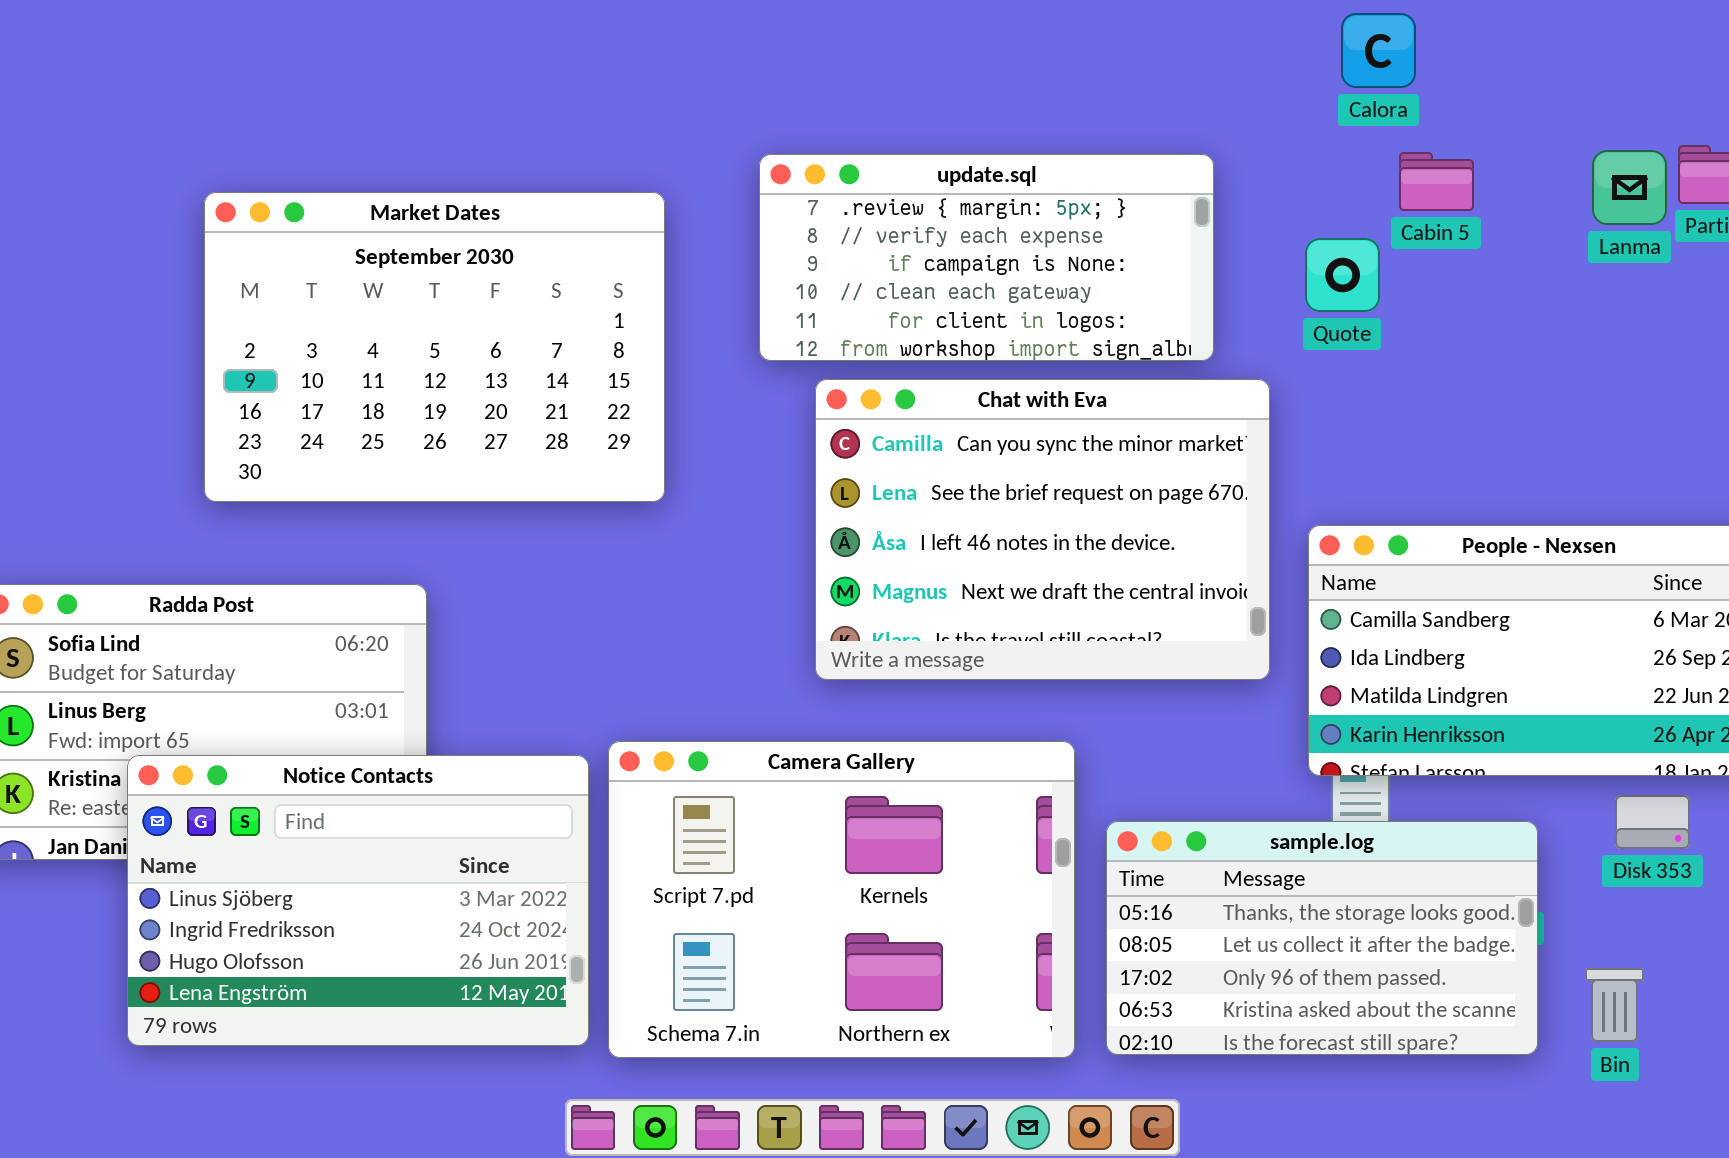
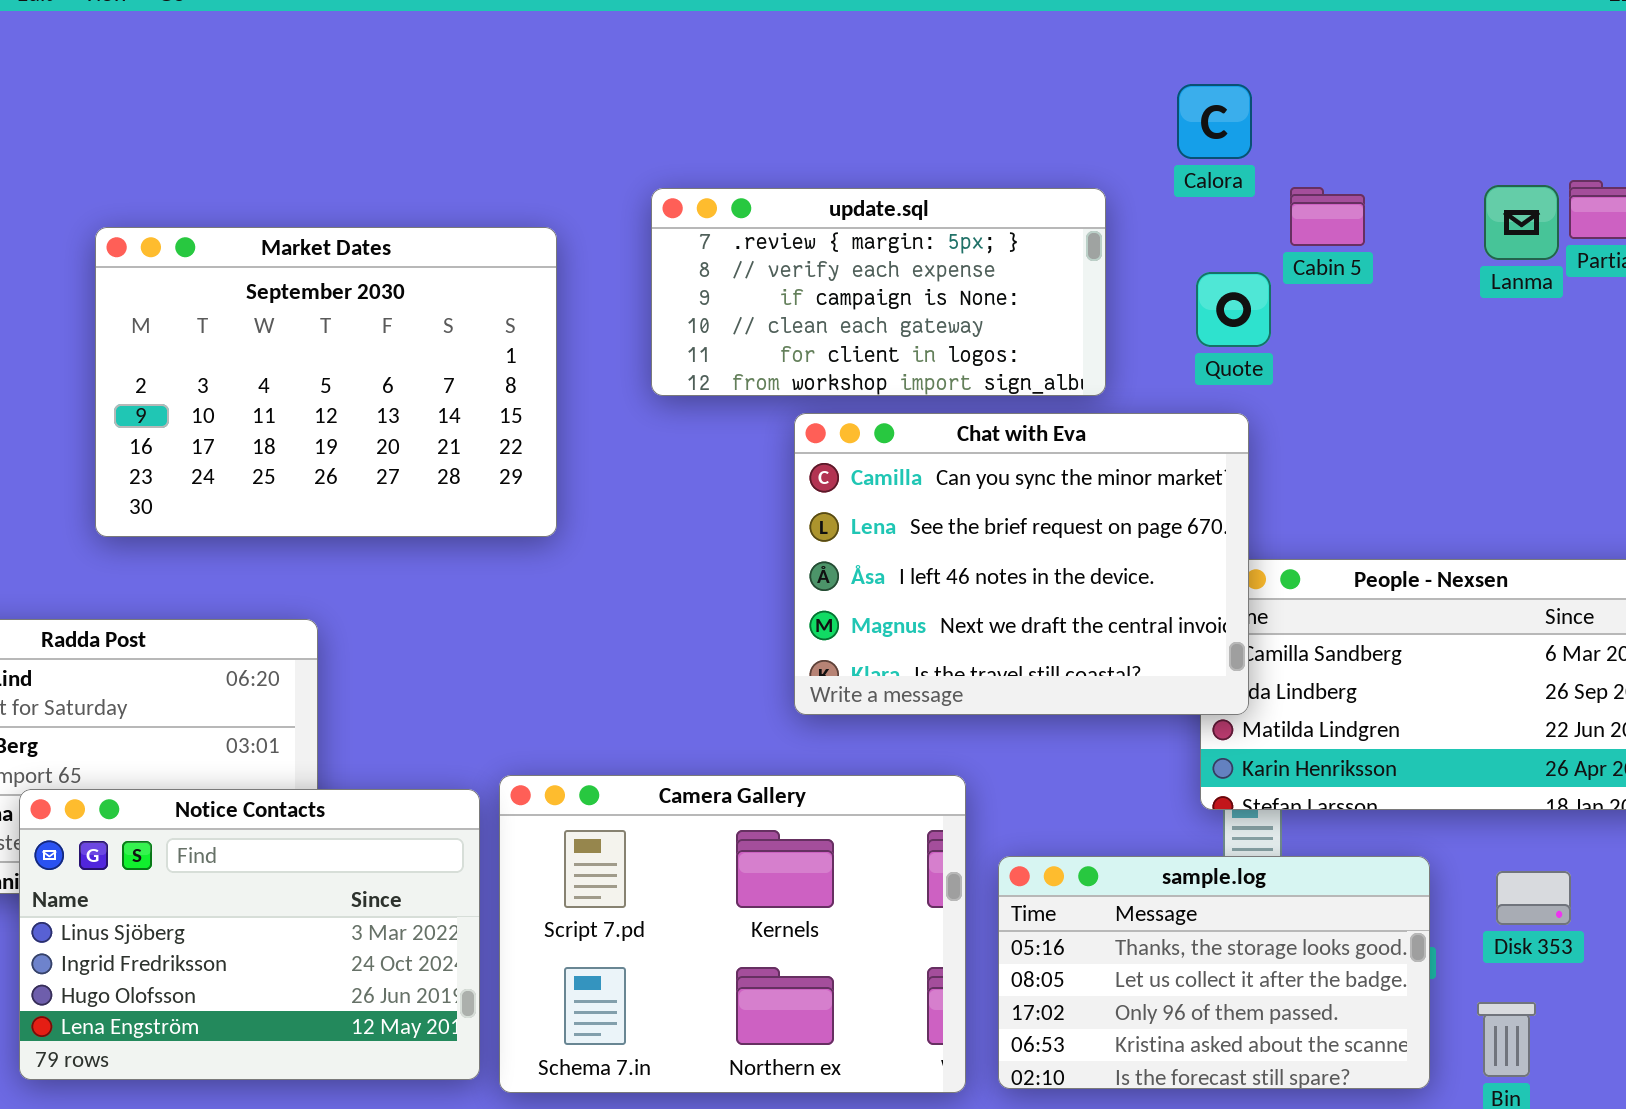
Calora: [1341,13,1416,88] -> [1177,84,1252,159], moved
Chat with Eva: [815,379,1270,680] -> [794,413,1249,715], moved
Disk 353: [1615,795,1690,849] -> [1496,871,1571,925], moved

